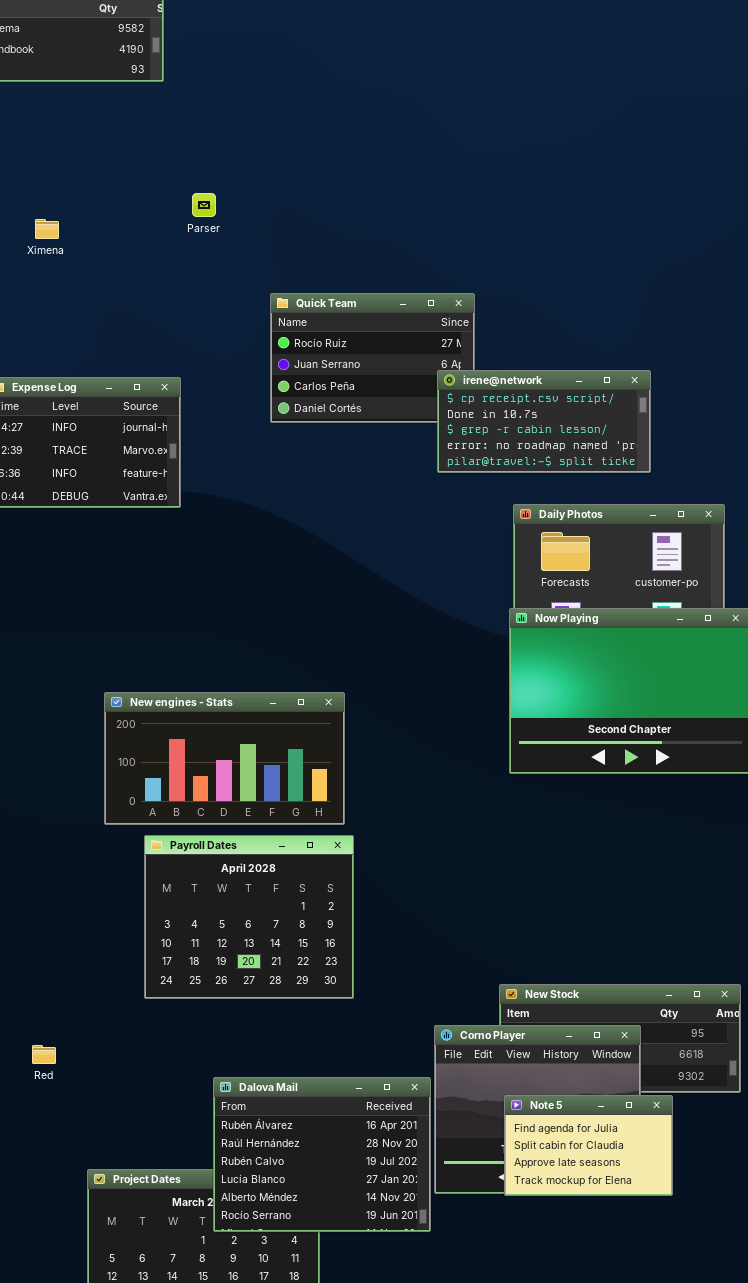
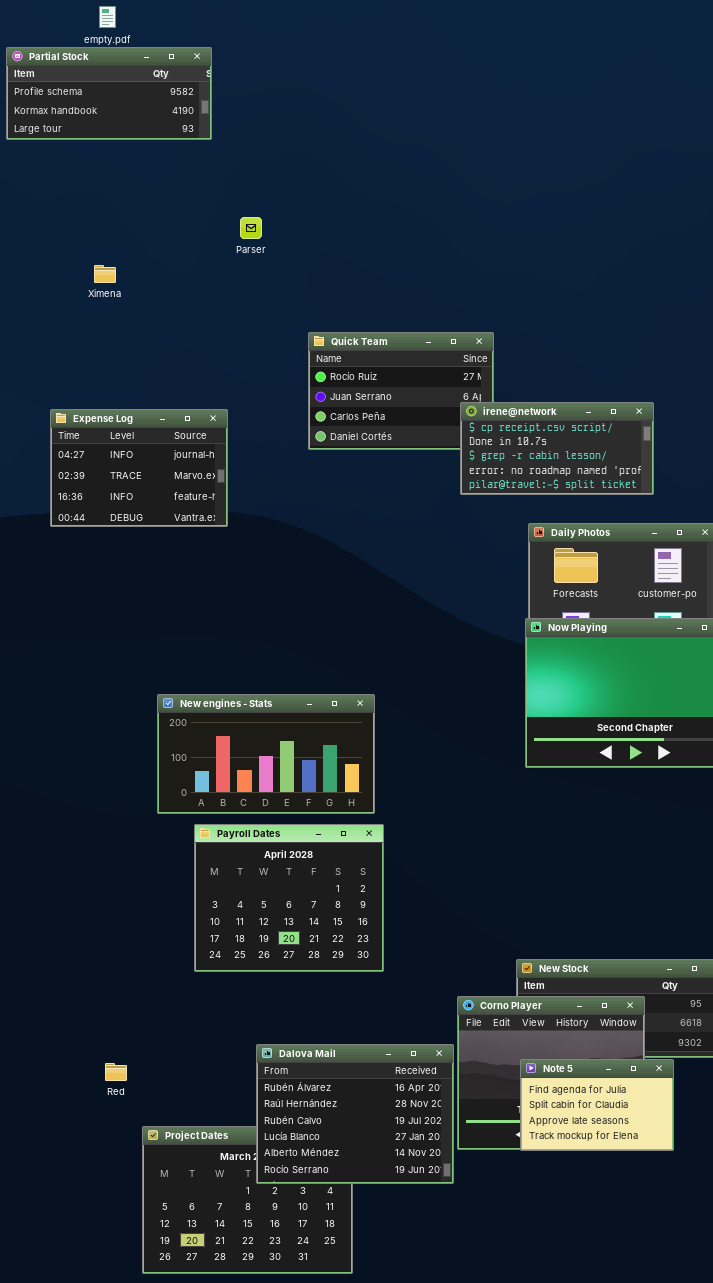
Parser: [192,193,216,217] -> [240,217,262,239], moved
Red: [32,1045,56,1064] -> [105,1063,127,1081], moved

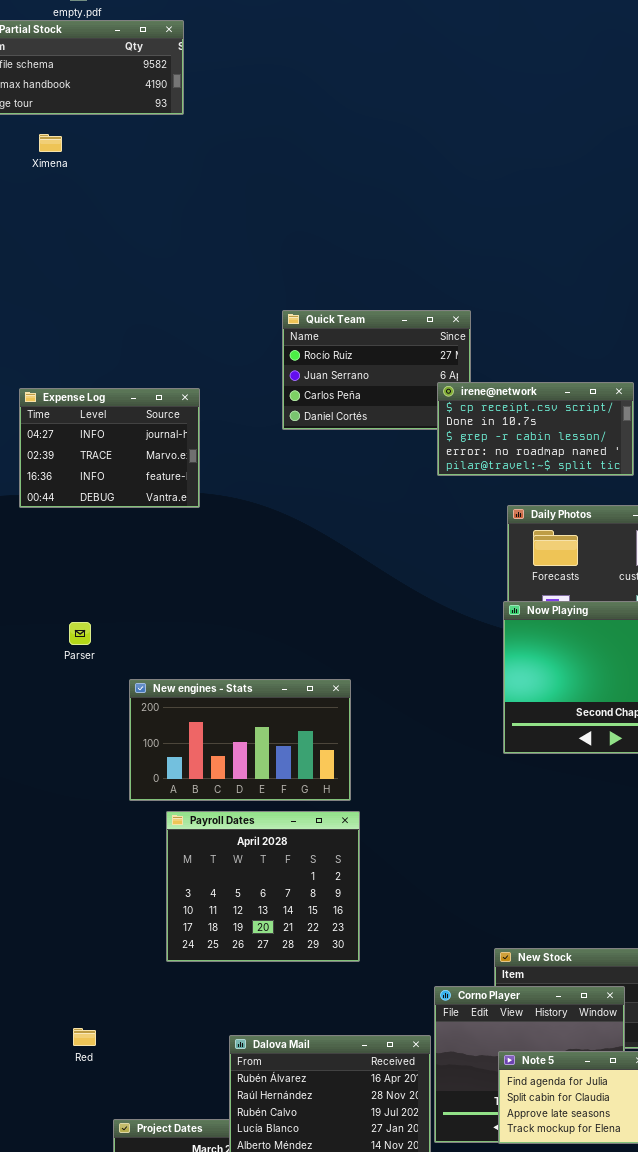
Parser: [240,217,262,239] -> [69,622,91,645], moved
Ximena: [94,265,116,283] -> [39,134,62,152], moved
Red: [105,1063,127,1081] -> [73,1028,96,1046], moved

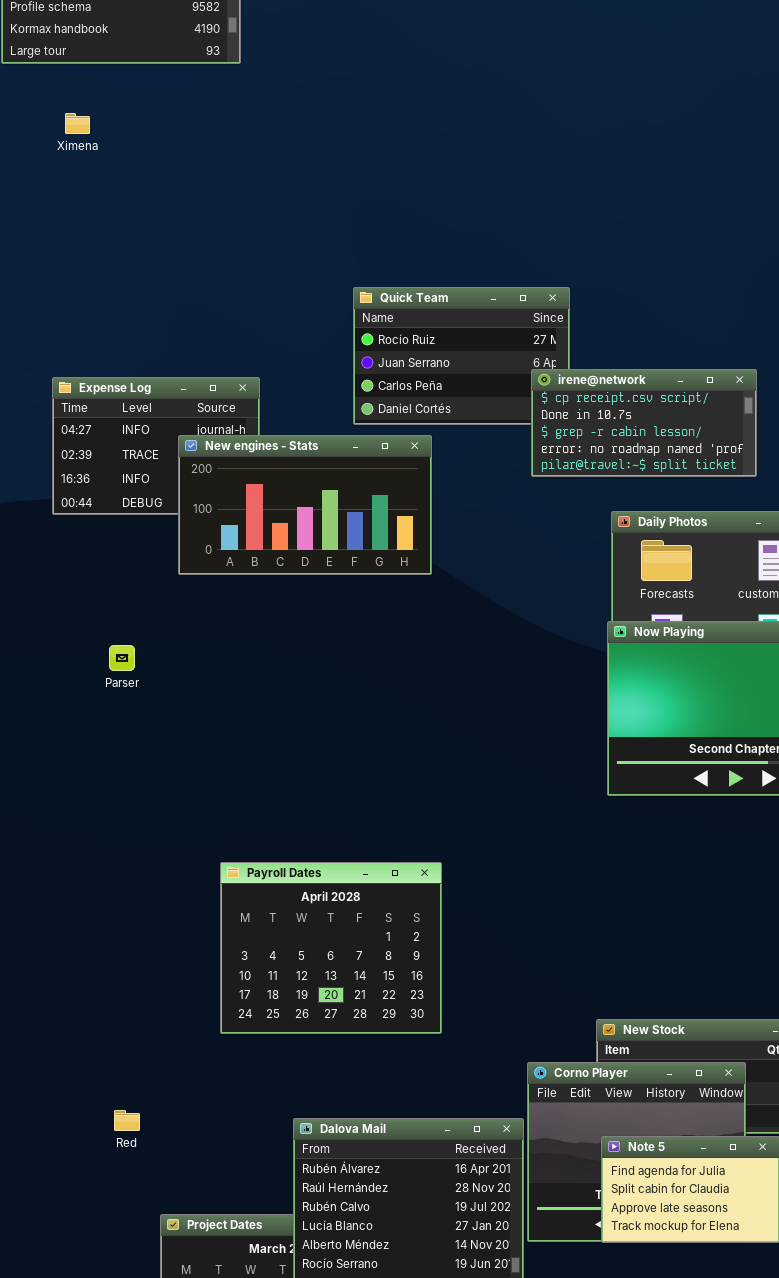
Ximena: [39,134,62,152] -> [65,113,90,134], moved
New engines - Stats: [129,679,351,801] -> [178,435,432,575], moved

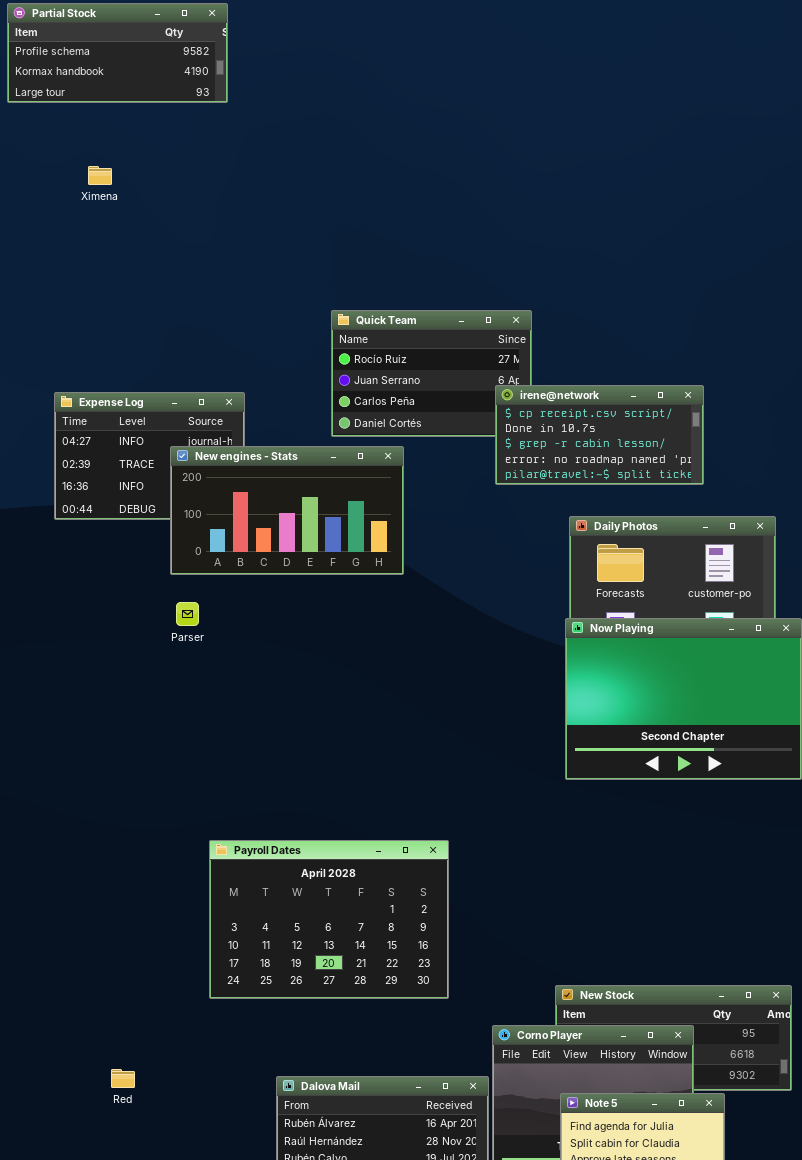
Ximena: [65,113,90,134] -> [88,166,112,185], moved
Parser: [109,645,135,671] -> [176,602,199,626], moved
Payroll Dates: [220,862,442,1034] -> [209,840,449,999], resized

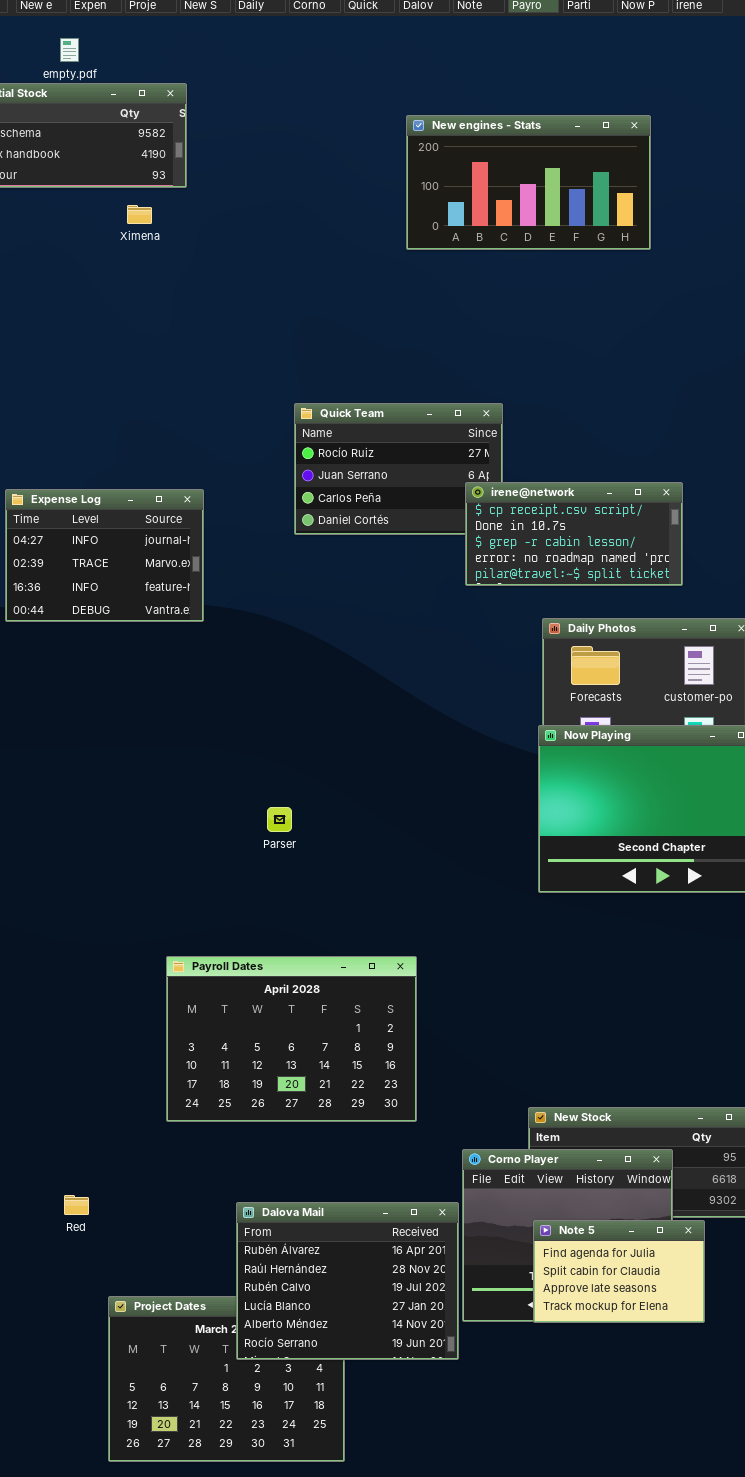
Ximena: [88,166,112,185] -> [127,205,152,224], moved
New engines - Stats: [170,446,404,575] -> [406,115,651,250], moved
Parser: [176,602,199,626] -> [267,807,292,832], moved

